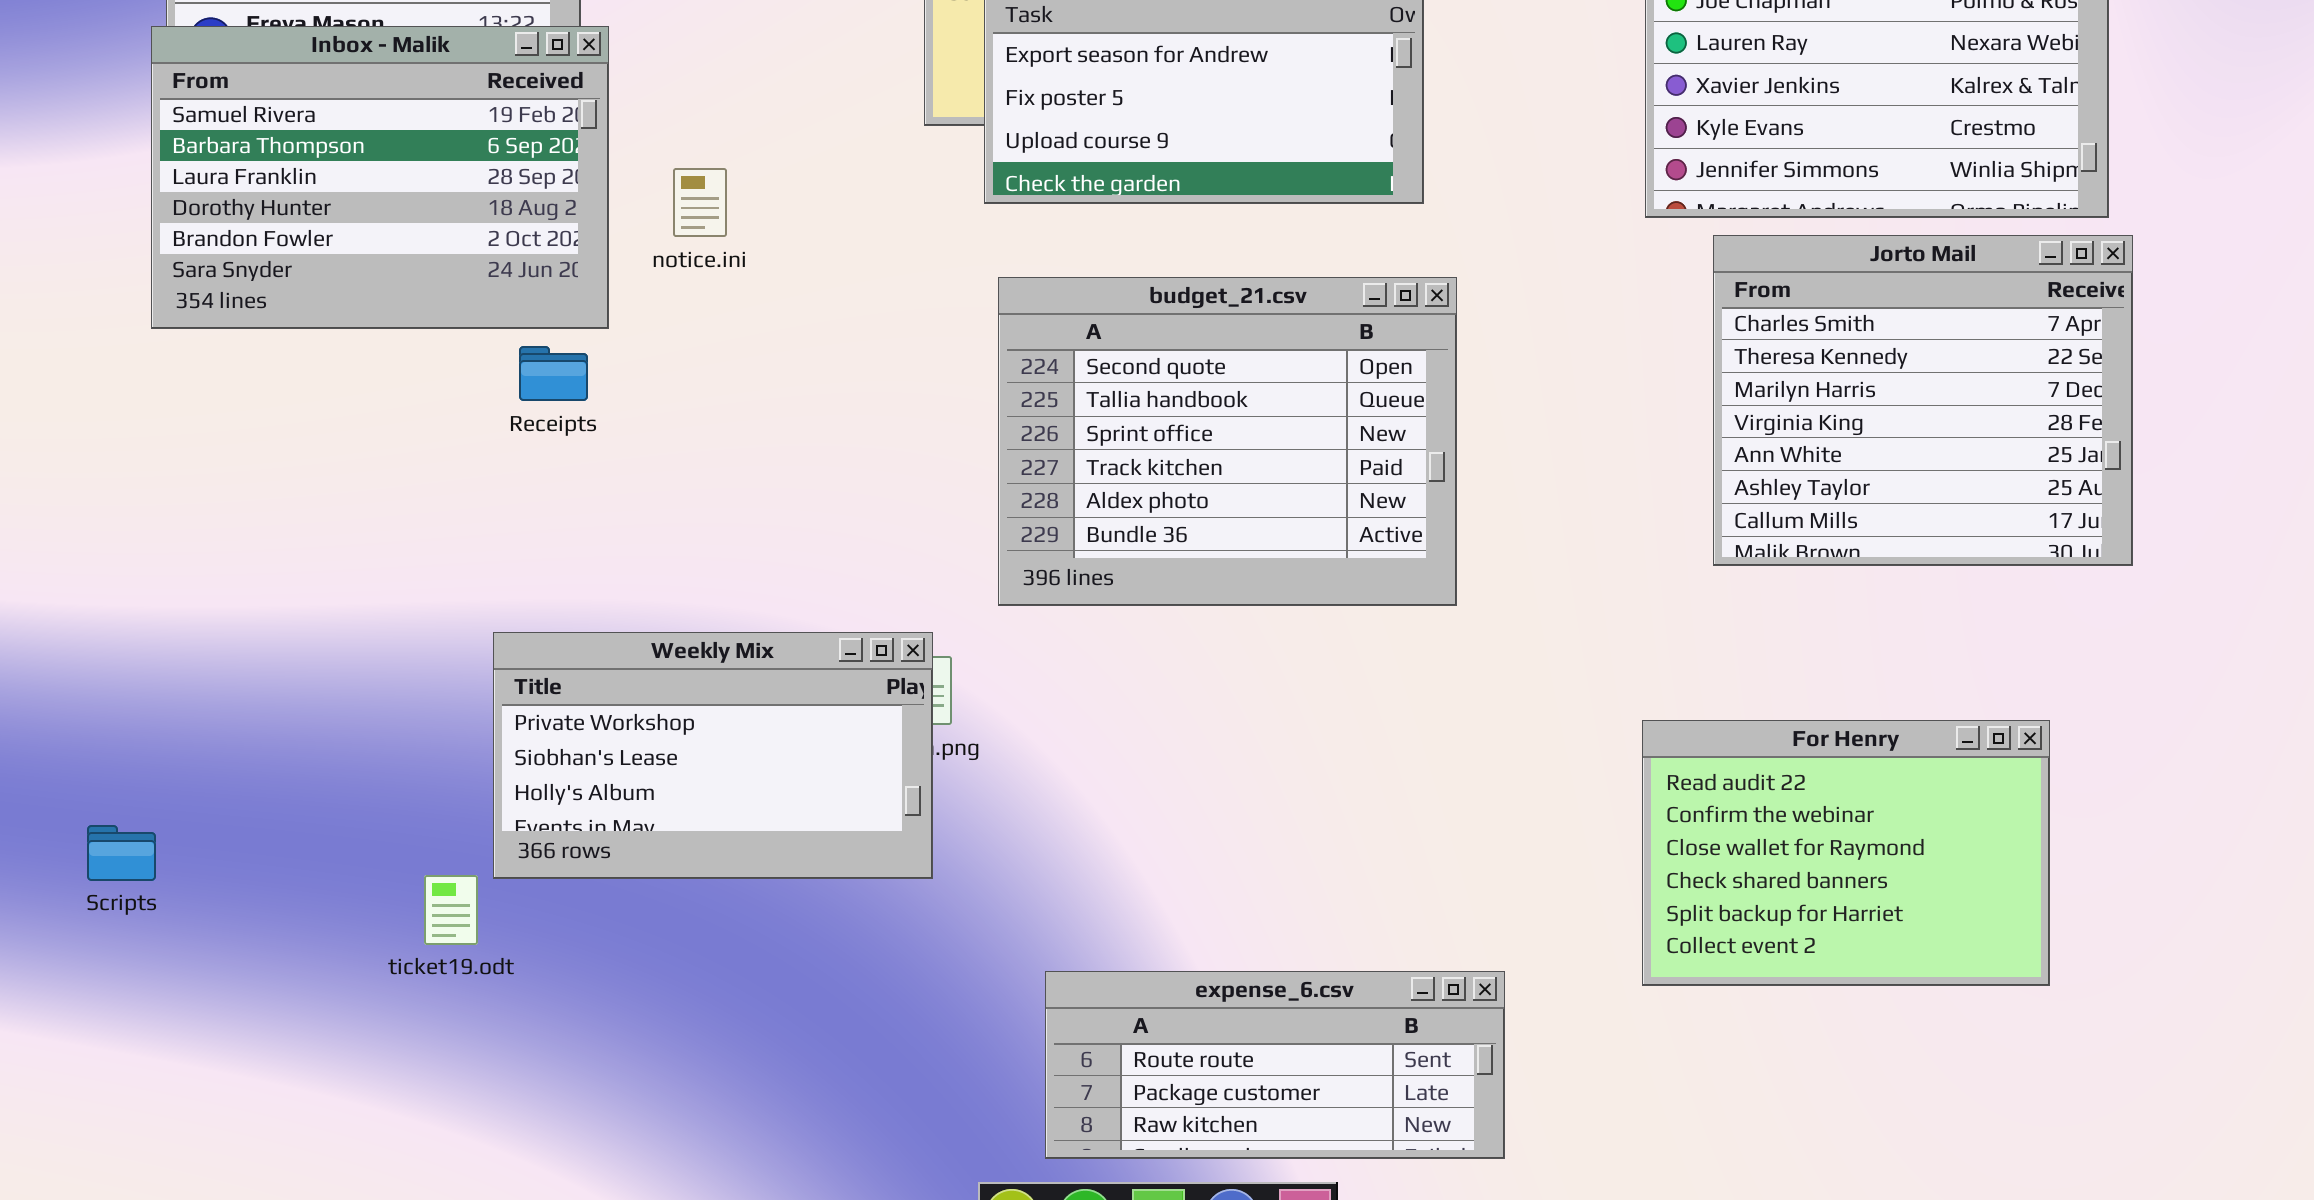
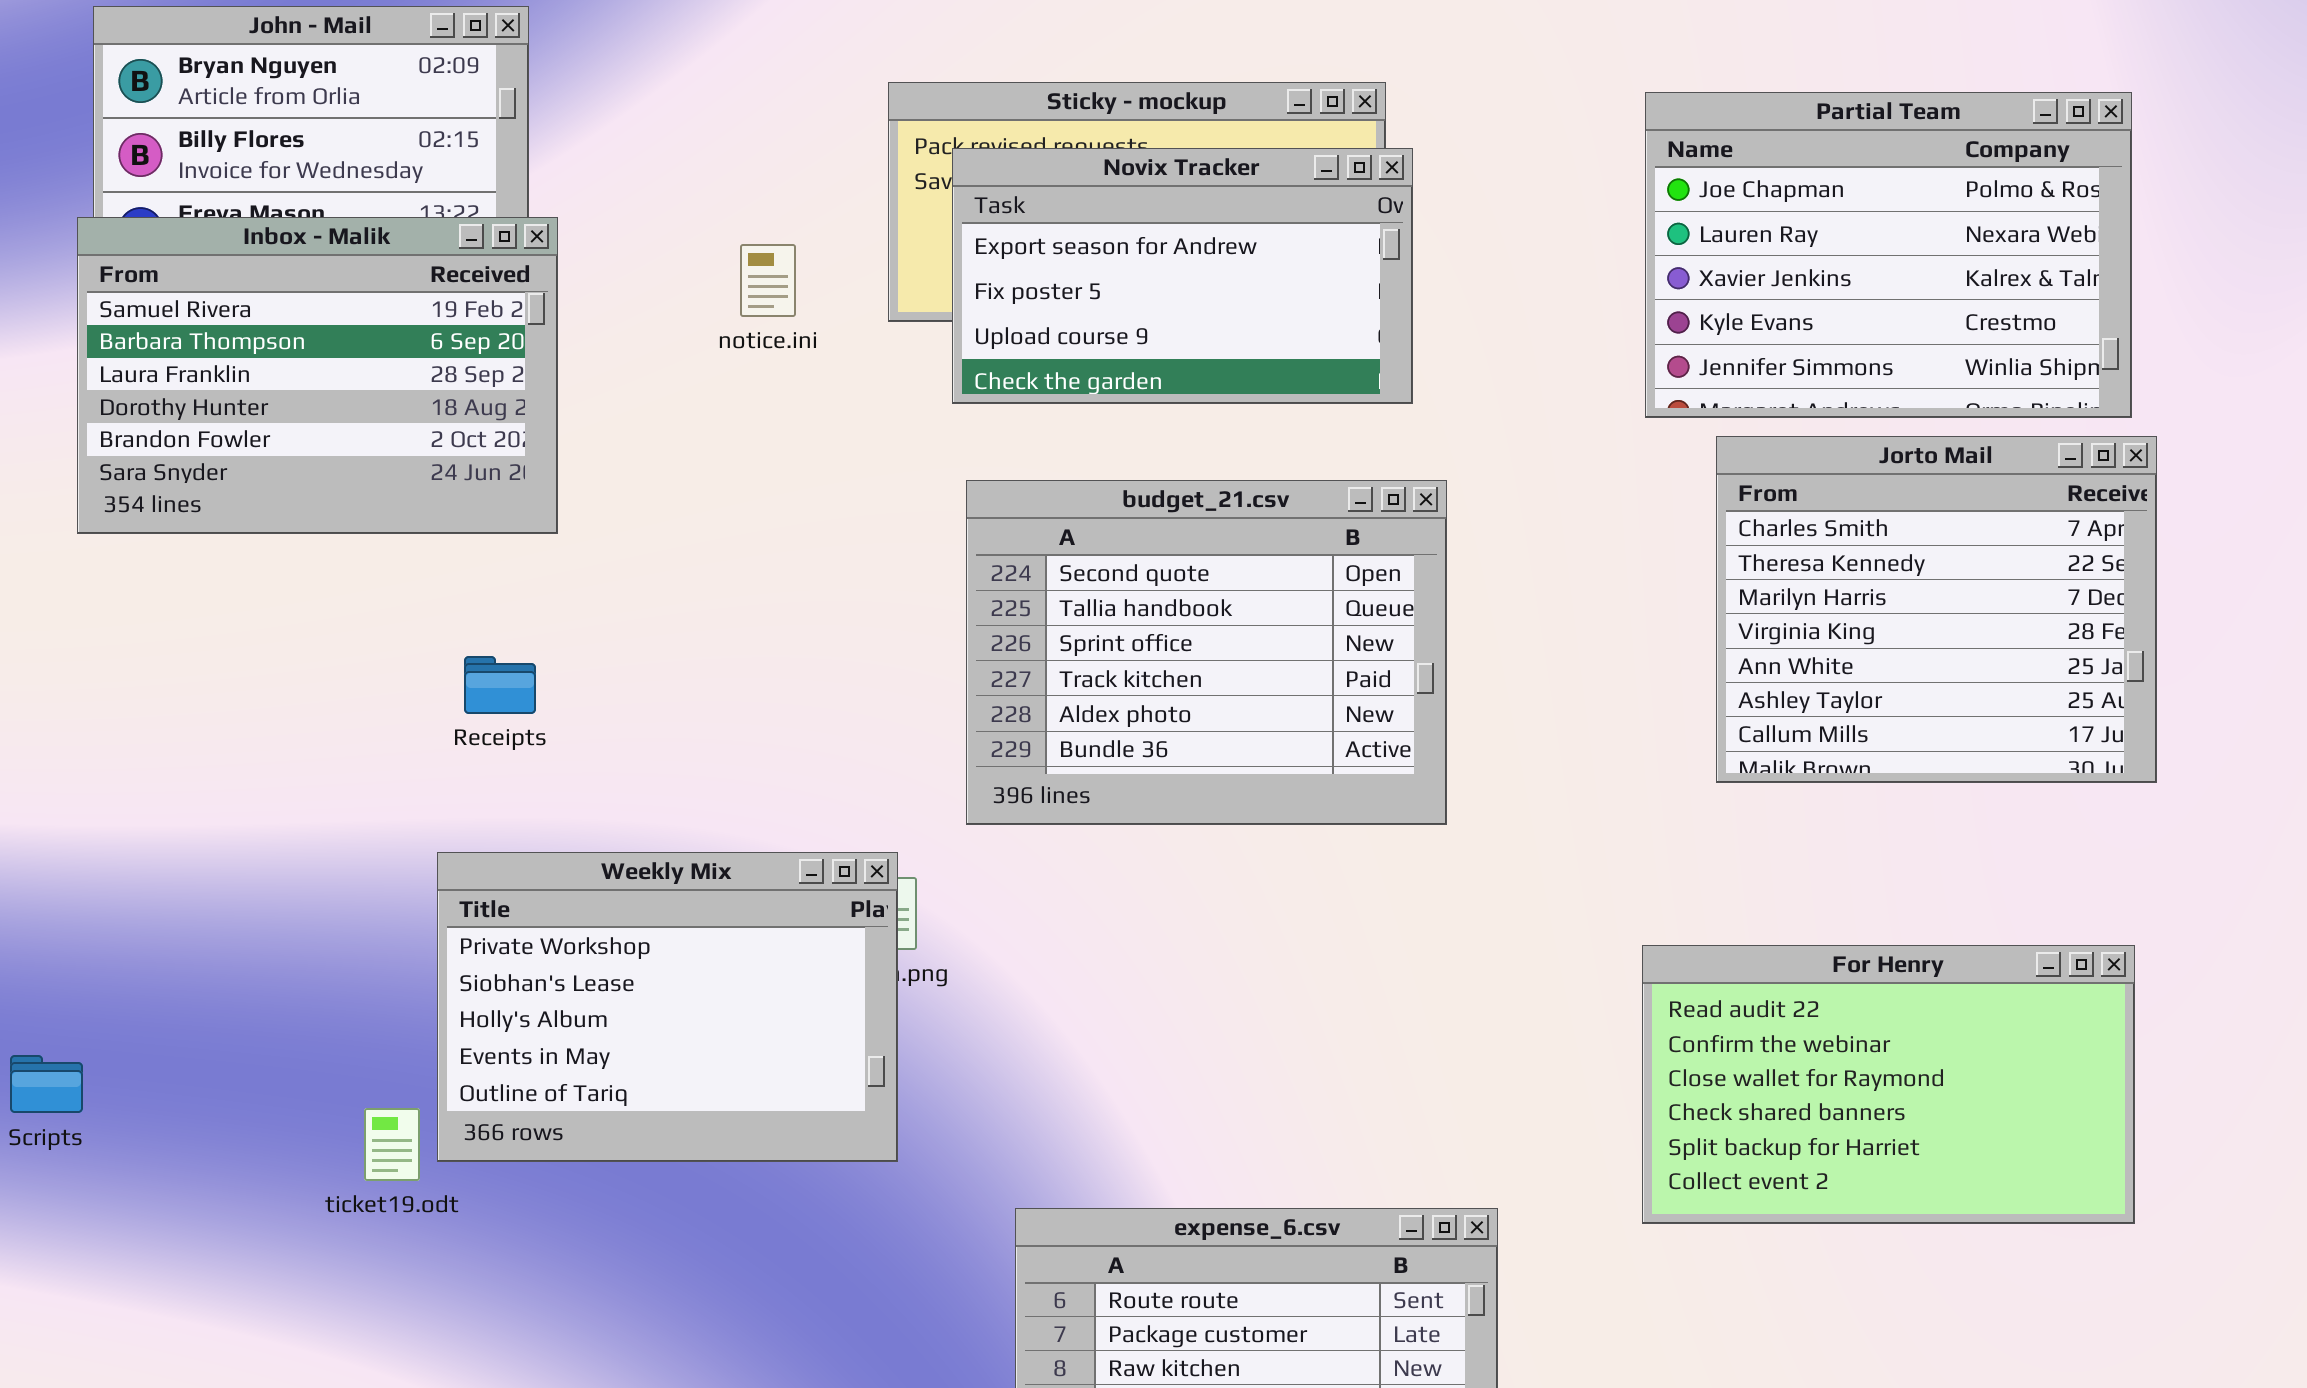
notice.ini: [673,168,727,237] -> [740,244,796,317], moved
Receipts: [519,346,588,401] -> [464,656,536,714], moved
Weekly Mix: [493,632,933,879] -> [437,852,898,1162], resized
For Henry: [1642,720,2050,986] -> [1642,945,2135,1224], resized

